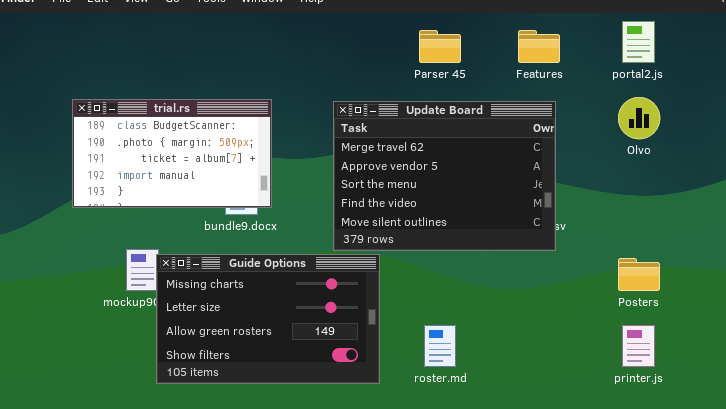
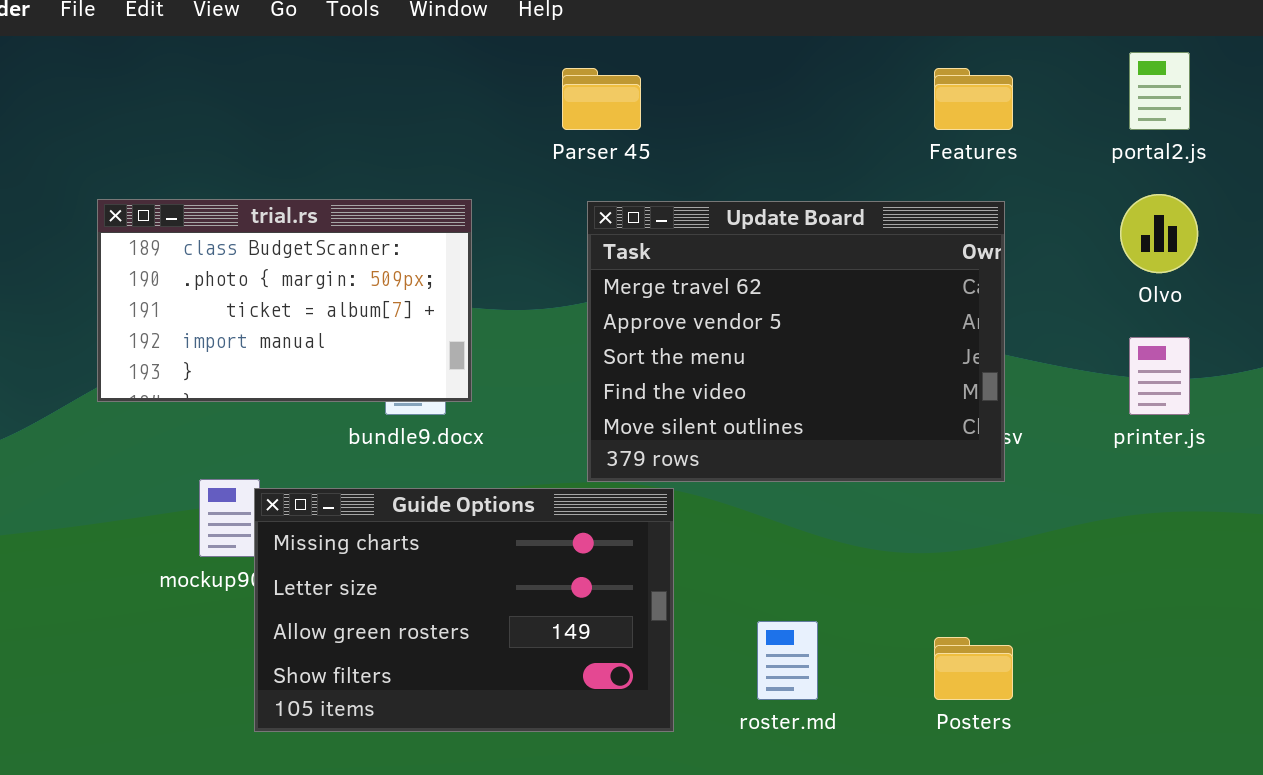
Parser 45: [419,30,461,63] -> [562,68,641,130], moved
Posters: [618,258,660,291] -> [934,637,1013,700], moved
printer.js: [622,325,655,367] -> [1129,337,1190,415], moved

